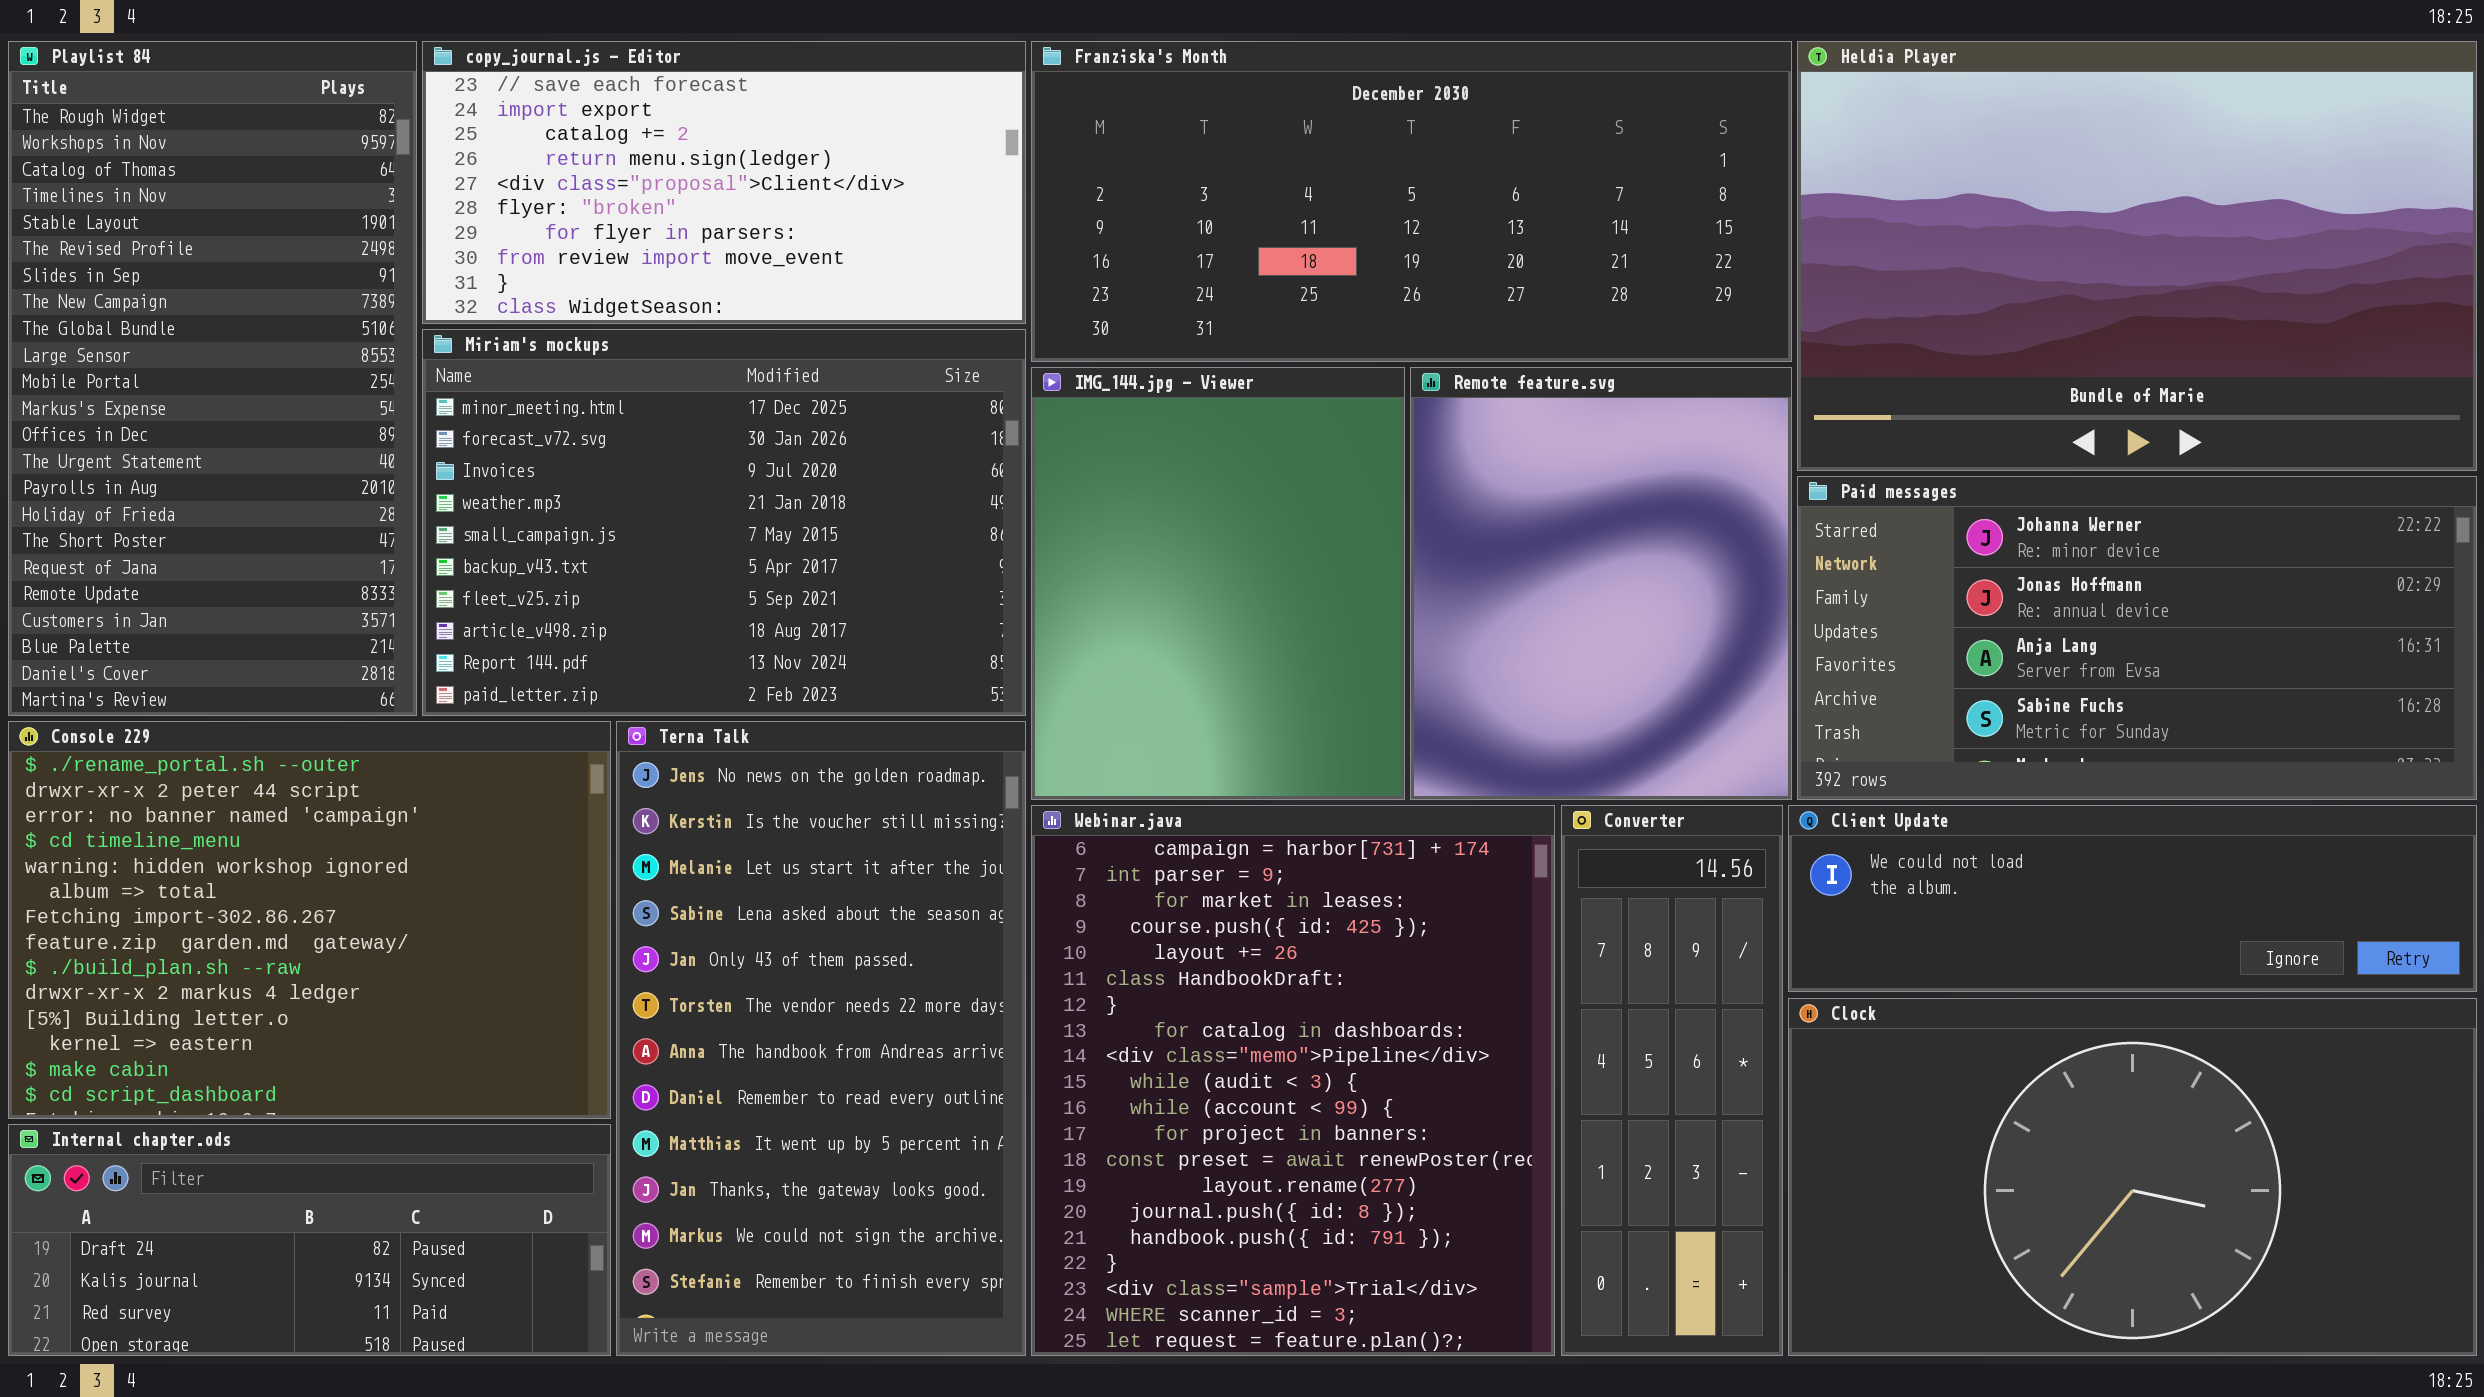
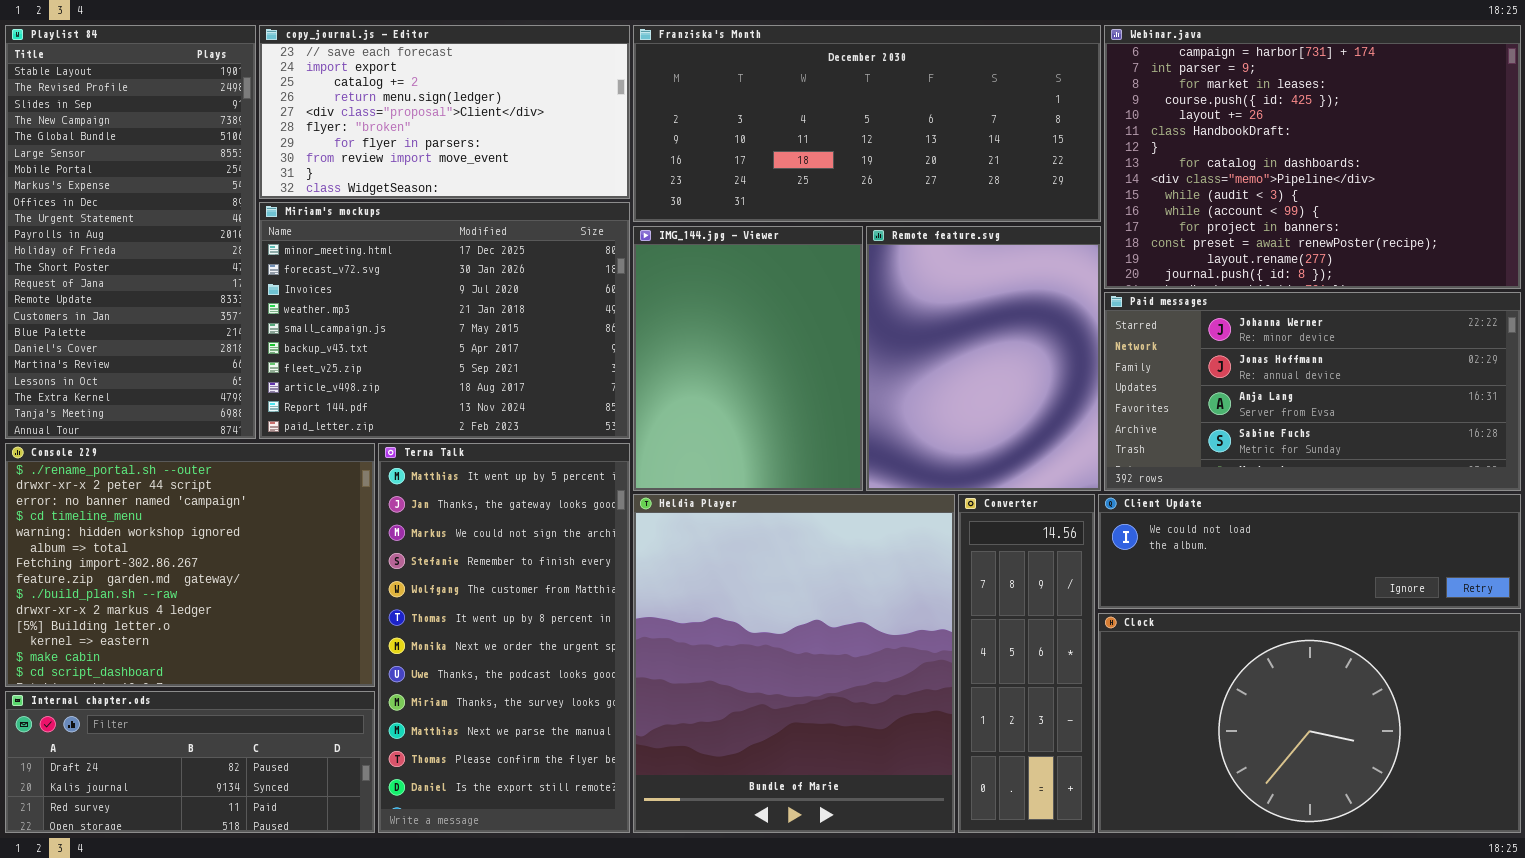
Playlist 84: [8,41,417,716] -> [5,25,256,439], scrolled down 4 rows
Heldia Player: [1797,41,2477,471] -> [633,494,955,833], moved, resized
Terna Talk: [616,721,1026,1356] -> [378,443,630,833], scrolled down 8 rows
Webinar.java: [1031,805,1555,1356] -> [1104,25,1521,289], moved, resized

